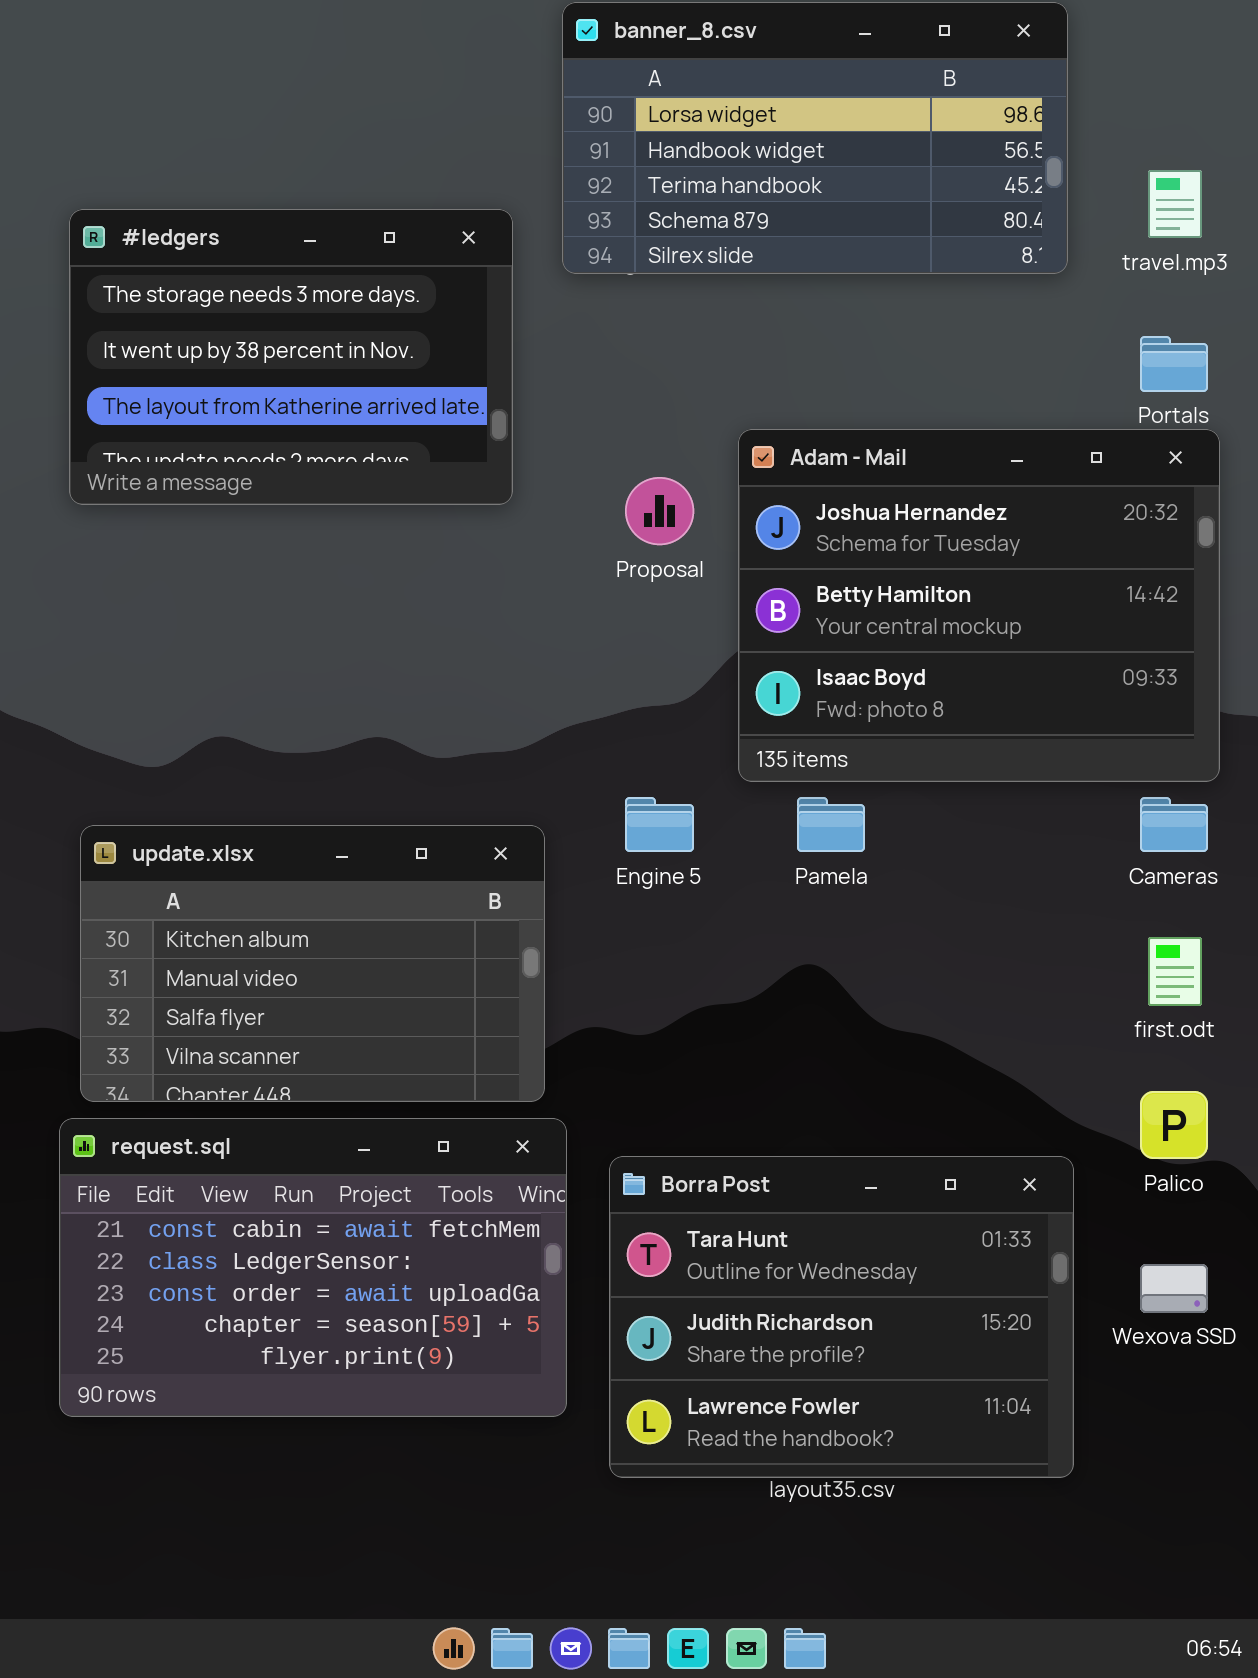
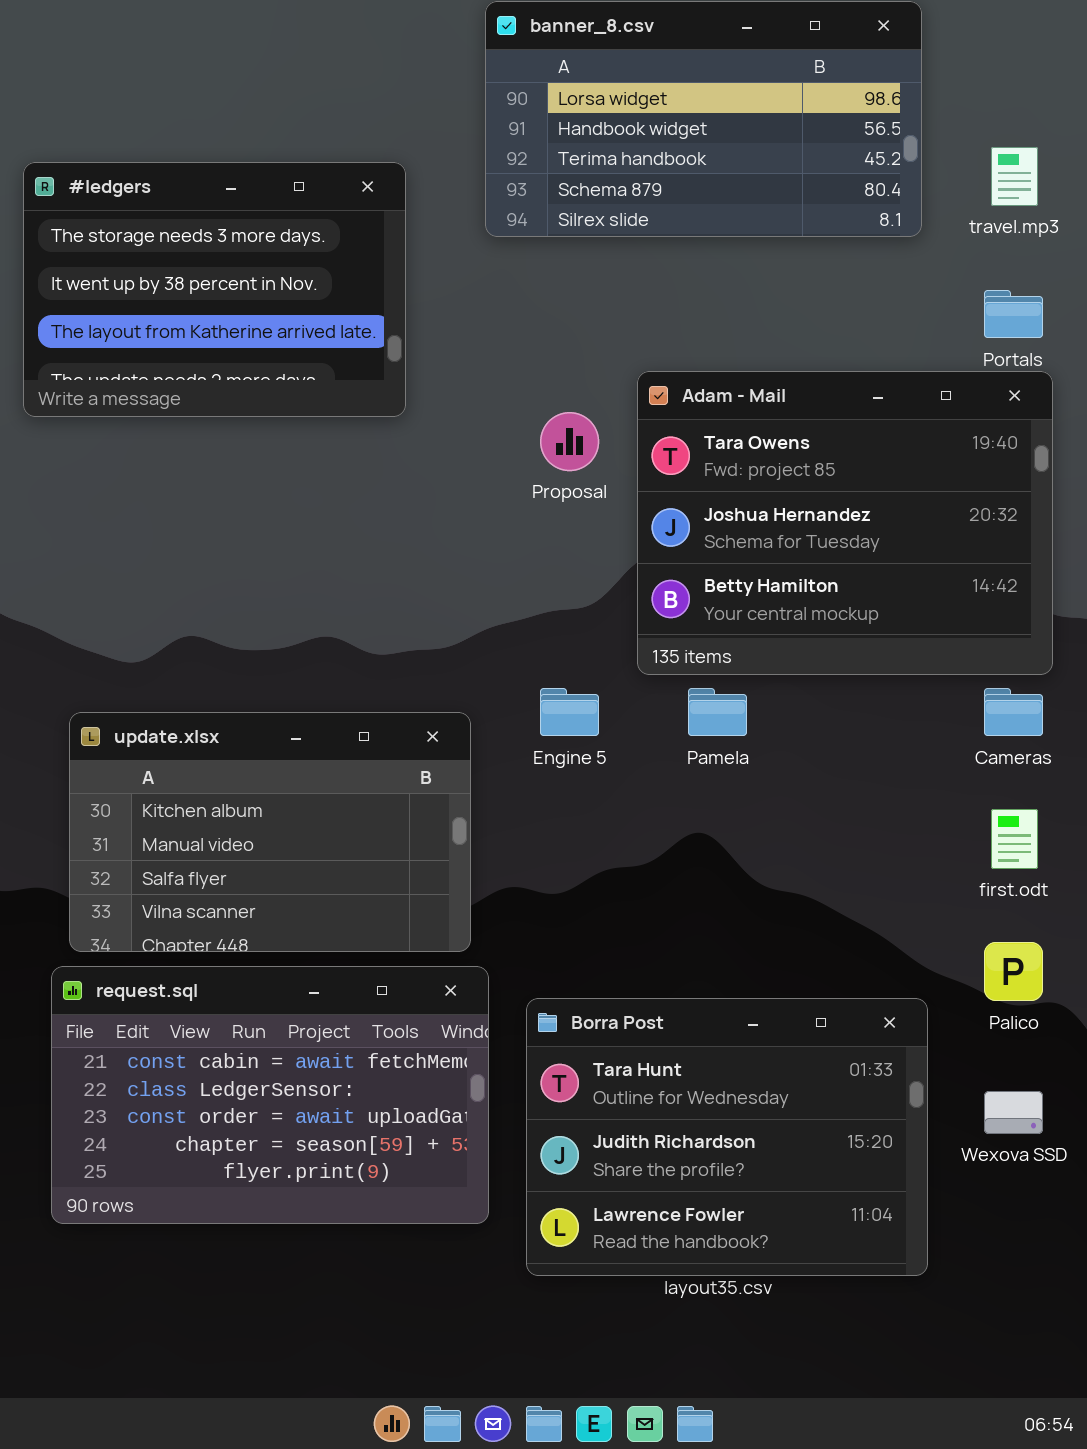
#ledgers: [69,209,513,505] -> [23,162,406,417], moved
Adam - Mail: [738,429,1220,782] -> [637,371,1053,675], scrolled up 1 row

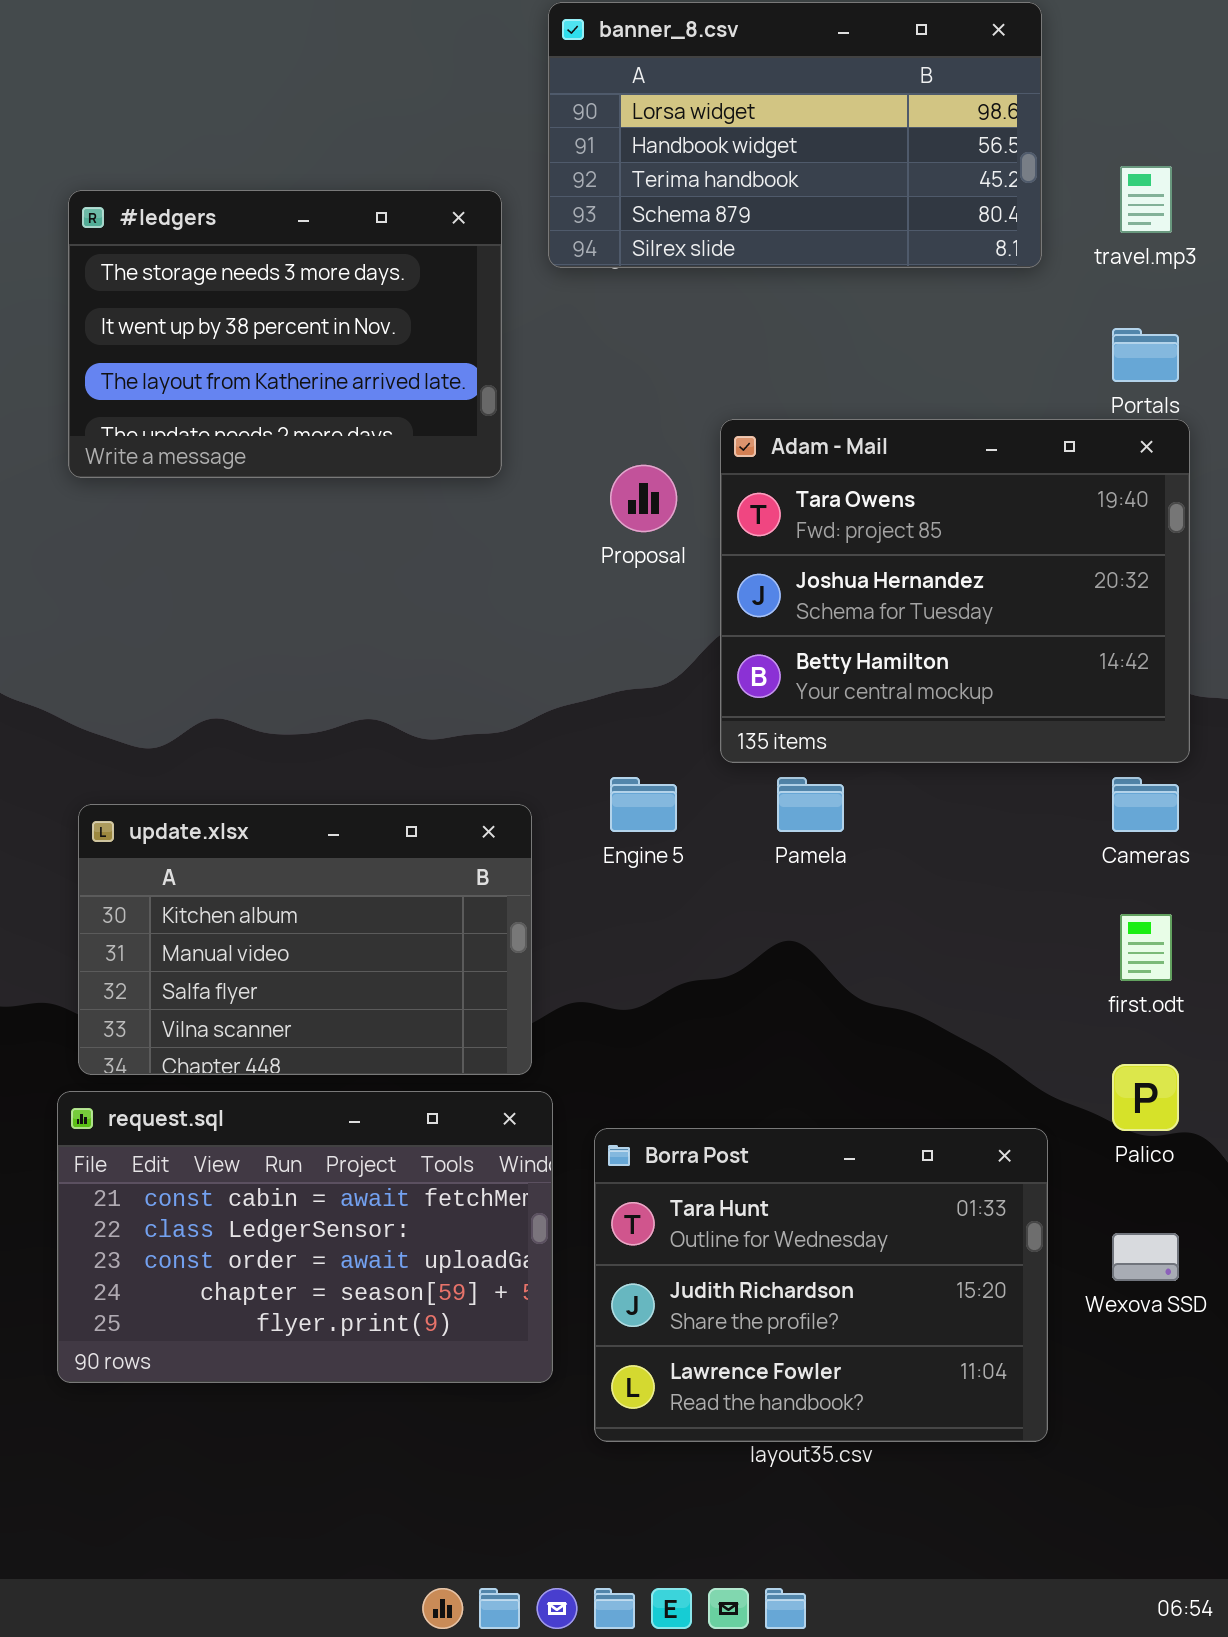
#ledgers: [23,162,406,417] -> [68,190,502,478], moved

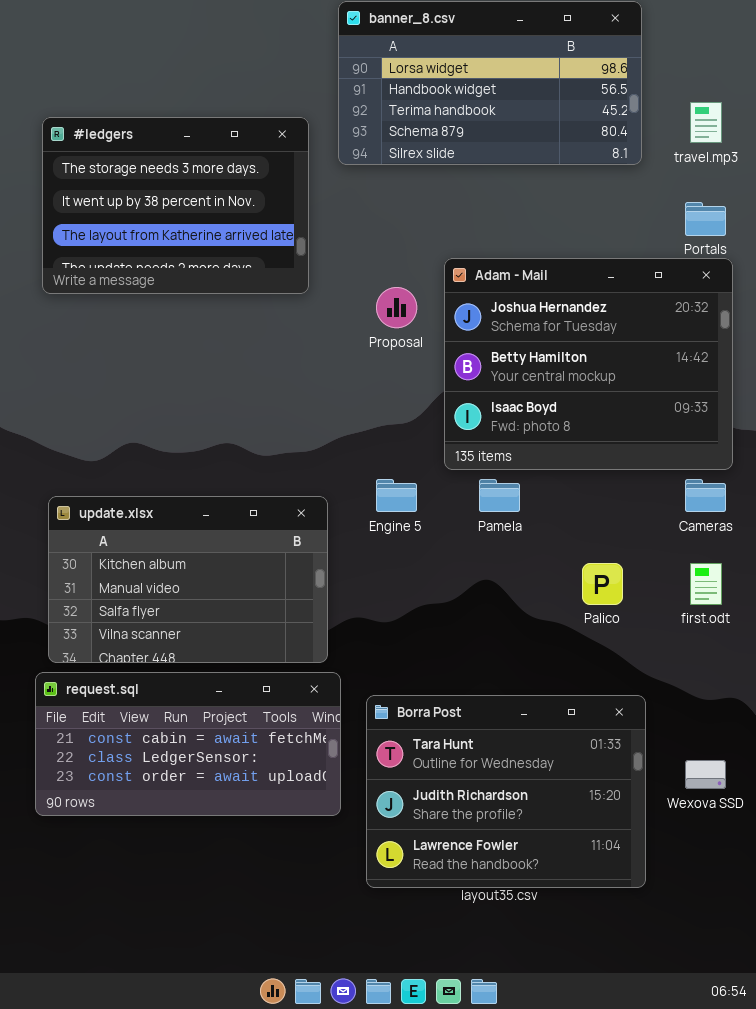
Adam - Mail: [720,419,1190,763] -> [444,258,733,470], scrolled down 1 row
Palico: [1112,1064,1179,1131] -> [582,563,623,605], moved
request.sql: [57,1091,553,1383] -> [35,672,341,816], resized

